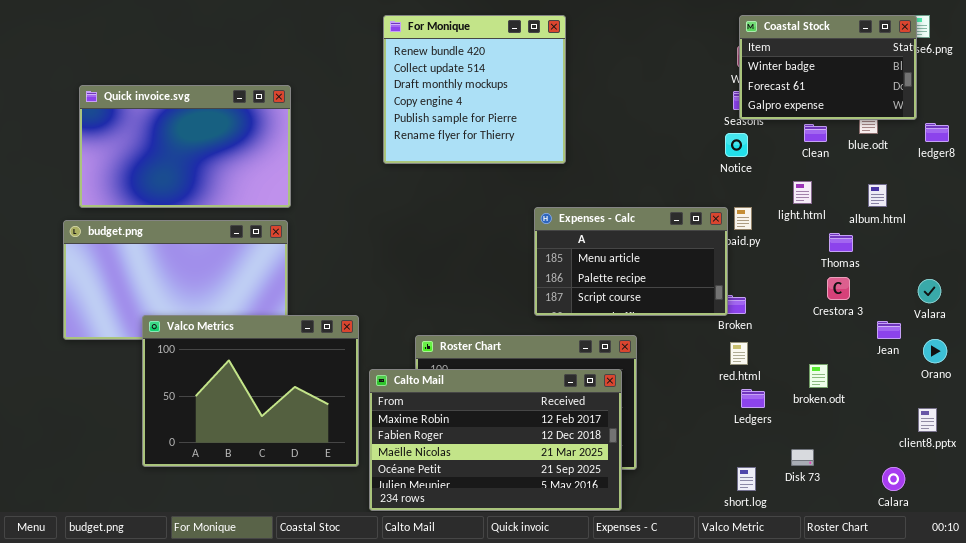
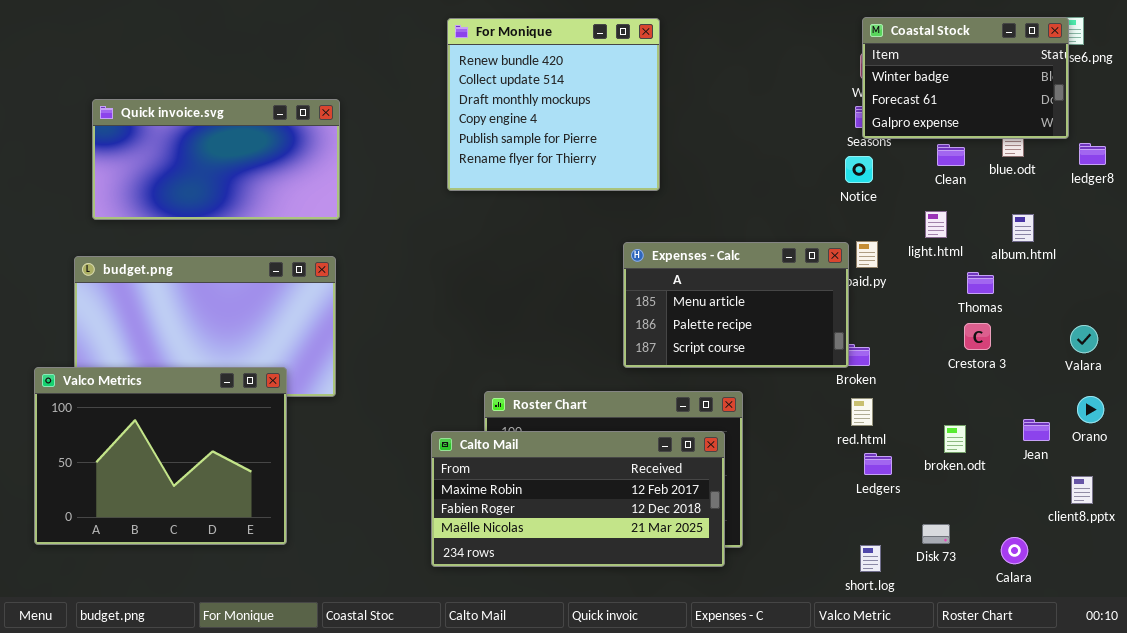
Quick invoice.svg: [79,85,291,208] -> [92,99,340,220], resized
Valco Metrics: [142,315,359,467] -> [34,367,287,545], moved
Jean: [877,321,901,339] -> [1023,419,1050,441], moved
Calto Mail: [369,369,622,511] -> [431,431,725,567], resized
Calara: [882,467,905,491] -> [1001,537,1028,564], moved

